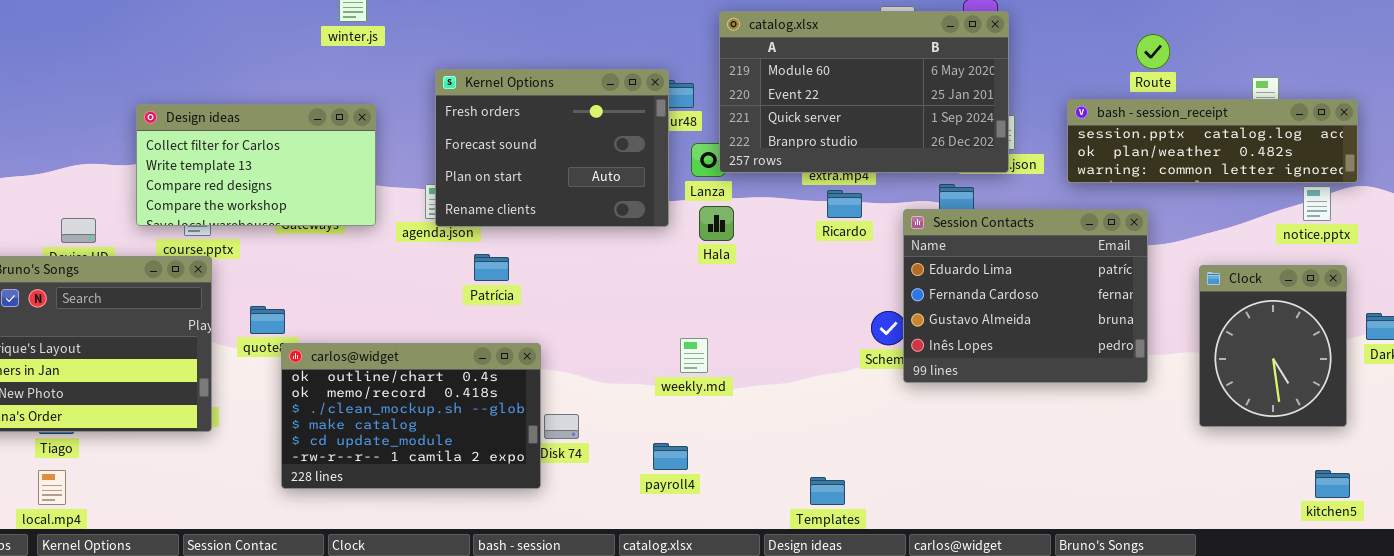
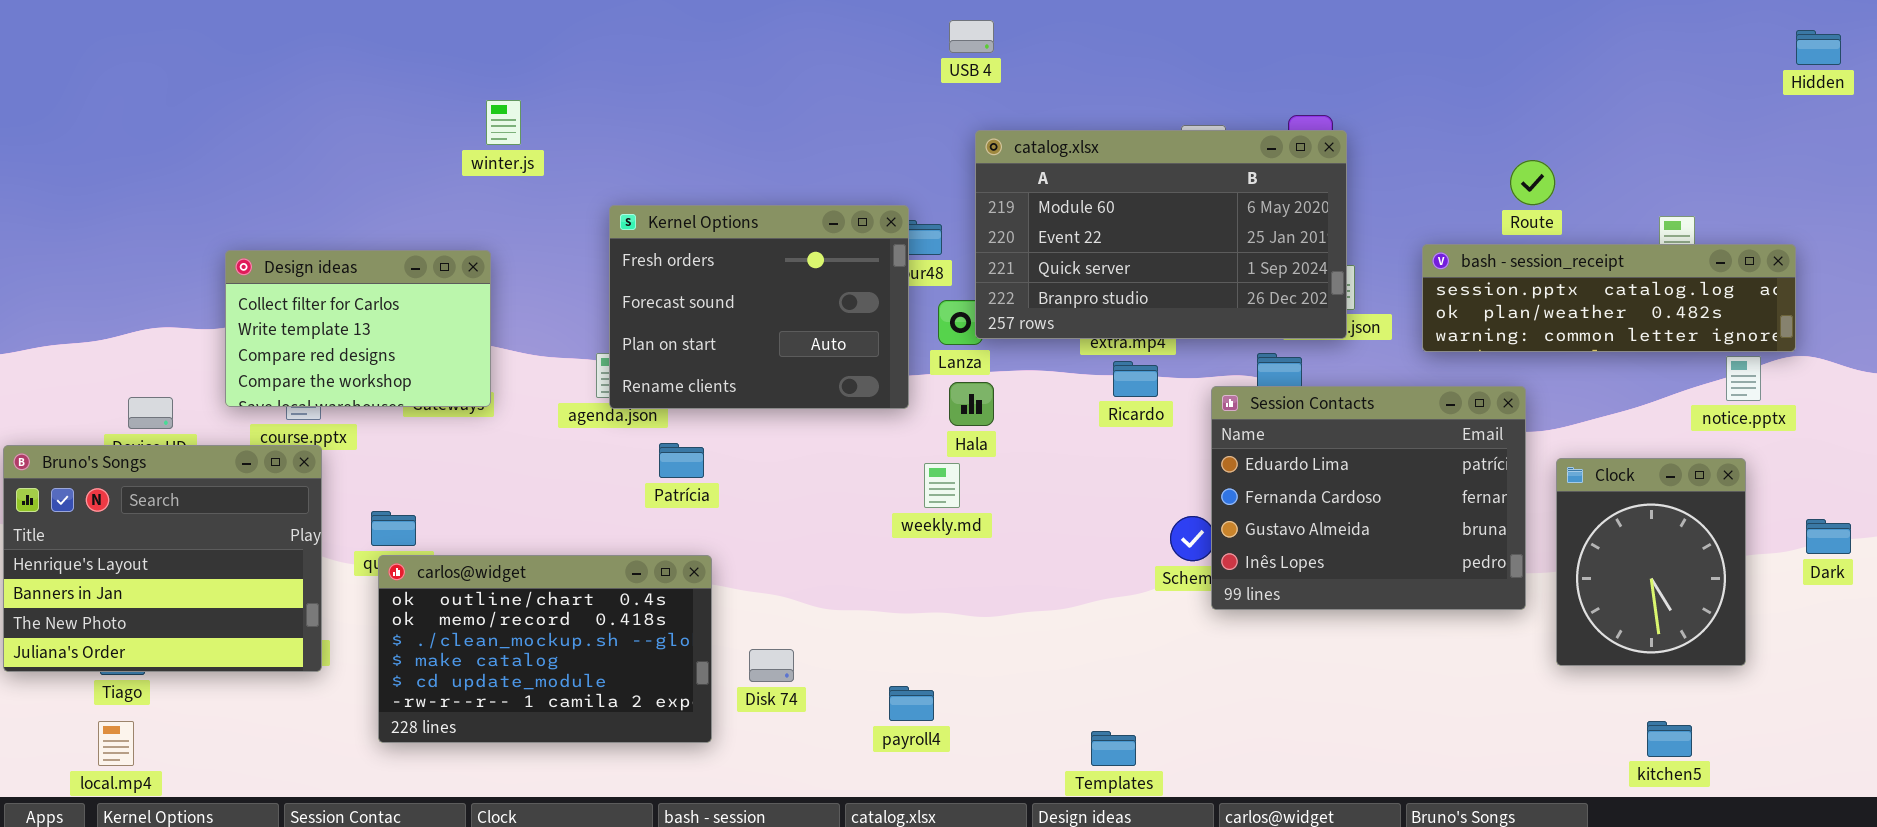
Design ideas: [136,104,376,226] -> [225,250,491,407], resized
Clock: [1199,265,1347,427] -> [1556,458,1746,666], moved
weekly.md: [680,338,708,373] -> [924,463,960,508], moved
carlos@widget: [281,343,541,489] -> [378,555,712,743], moved
kitchen5: [1315,470,1350,498] -> [1647,721,1692,757], moved

